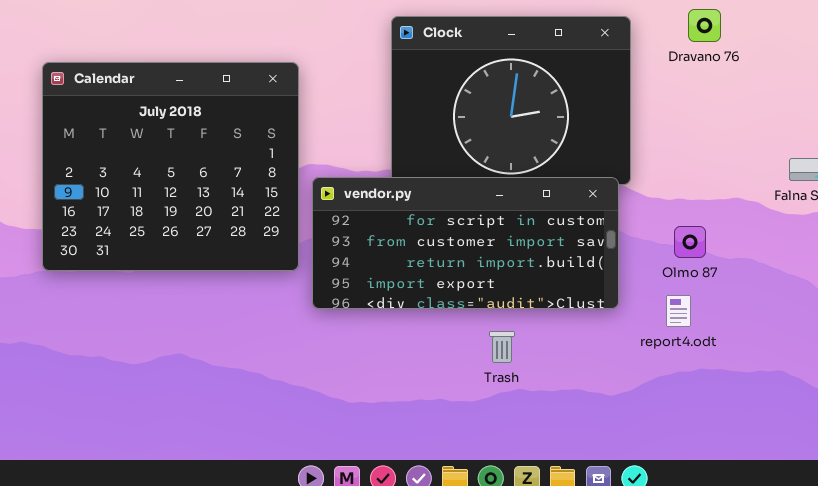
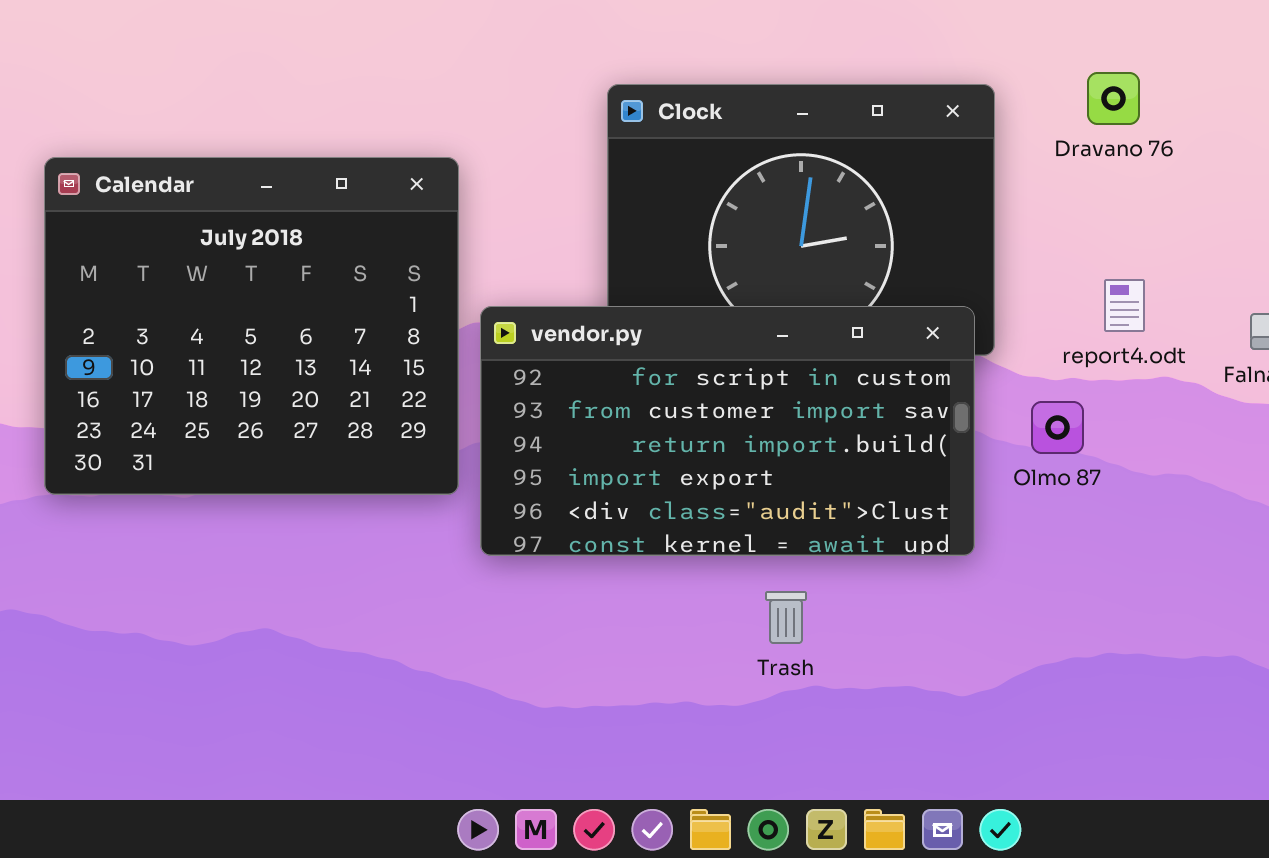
vendor.py: [312,177,619,309] -> [480,306,975,556], resized
Olmo 87: [674,226,706,258] -> [1031,401,1084,454], moved
report4.odt: [666,295,691,327] -> [1104,279,1145,332], moved

